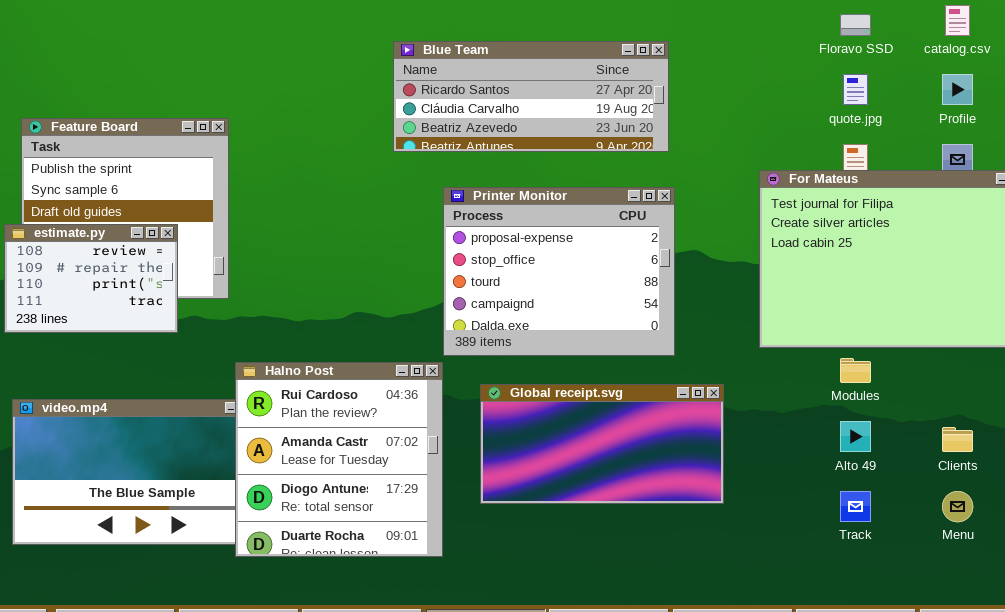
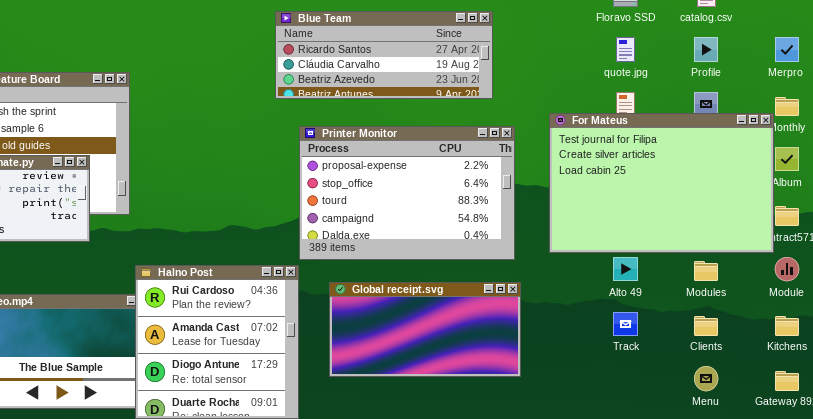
Blue Team: [393,41,669,152] -> [275,11,493,99], moved
Printer Monitor: [443,187,675,356] -> [299,126,515,260], resized
Modules: [840,358,871,383] -> [694,261,718,281], moved
Alto 49: [840,421,871,452] -> [613,257,638,281], moved
Track: [840,491,871,522] -> [613,312,638,336], moved

